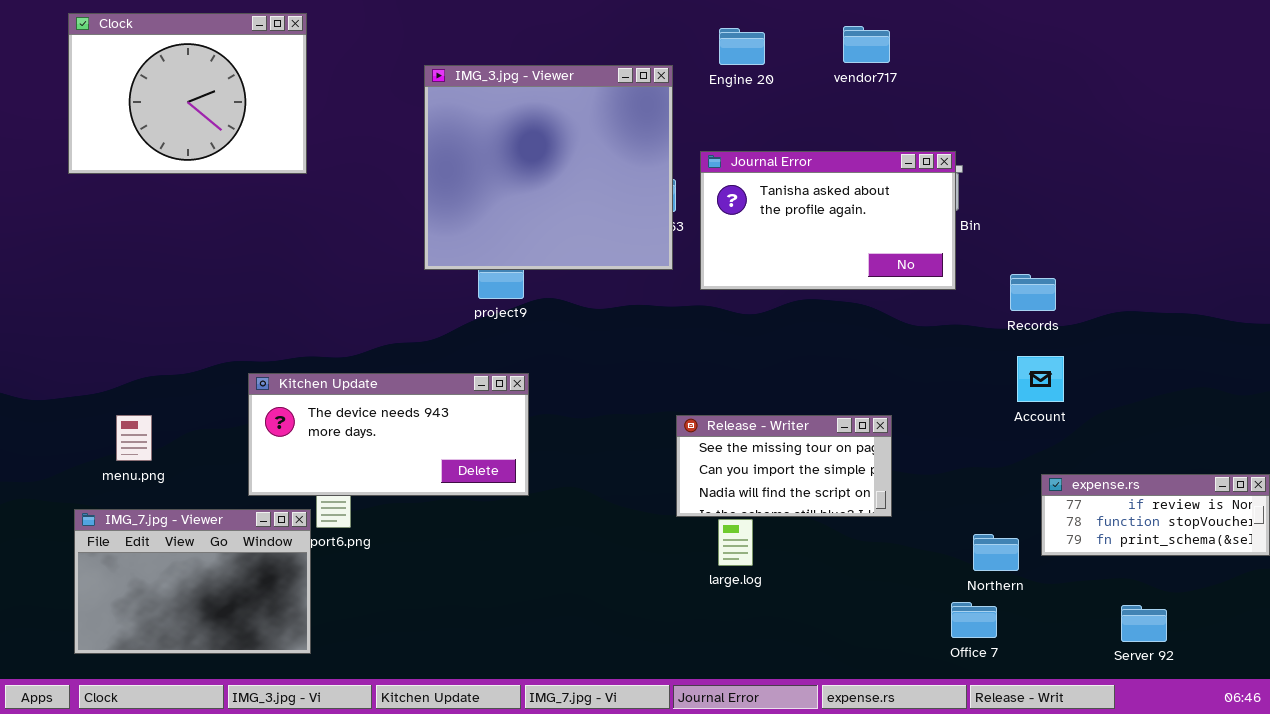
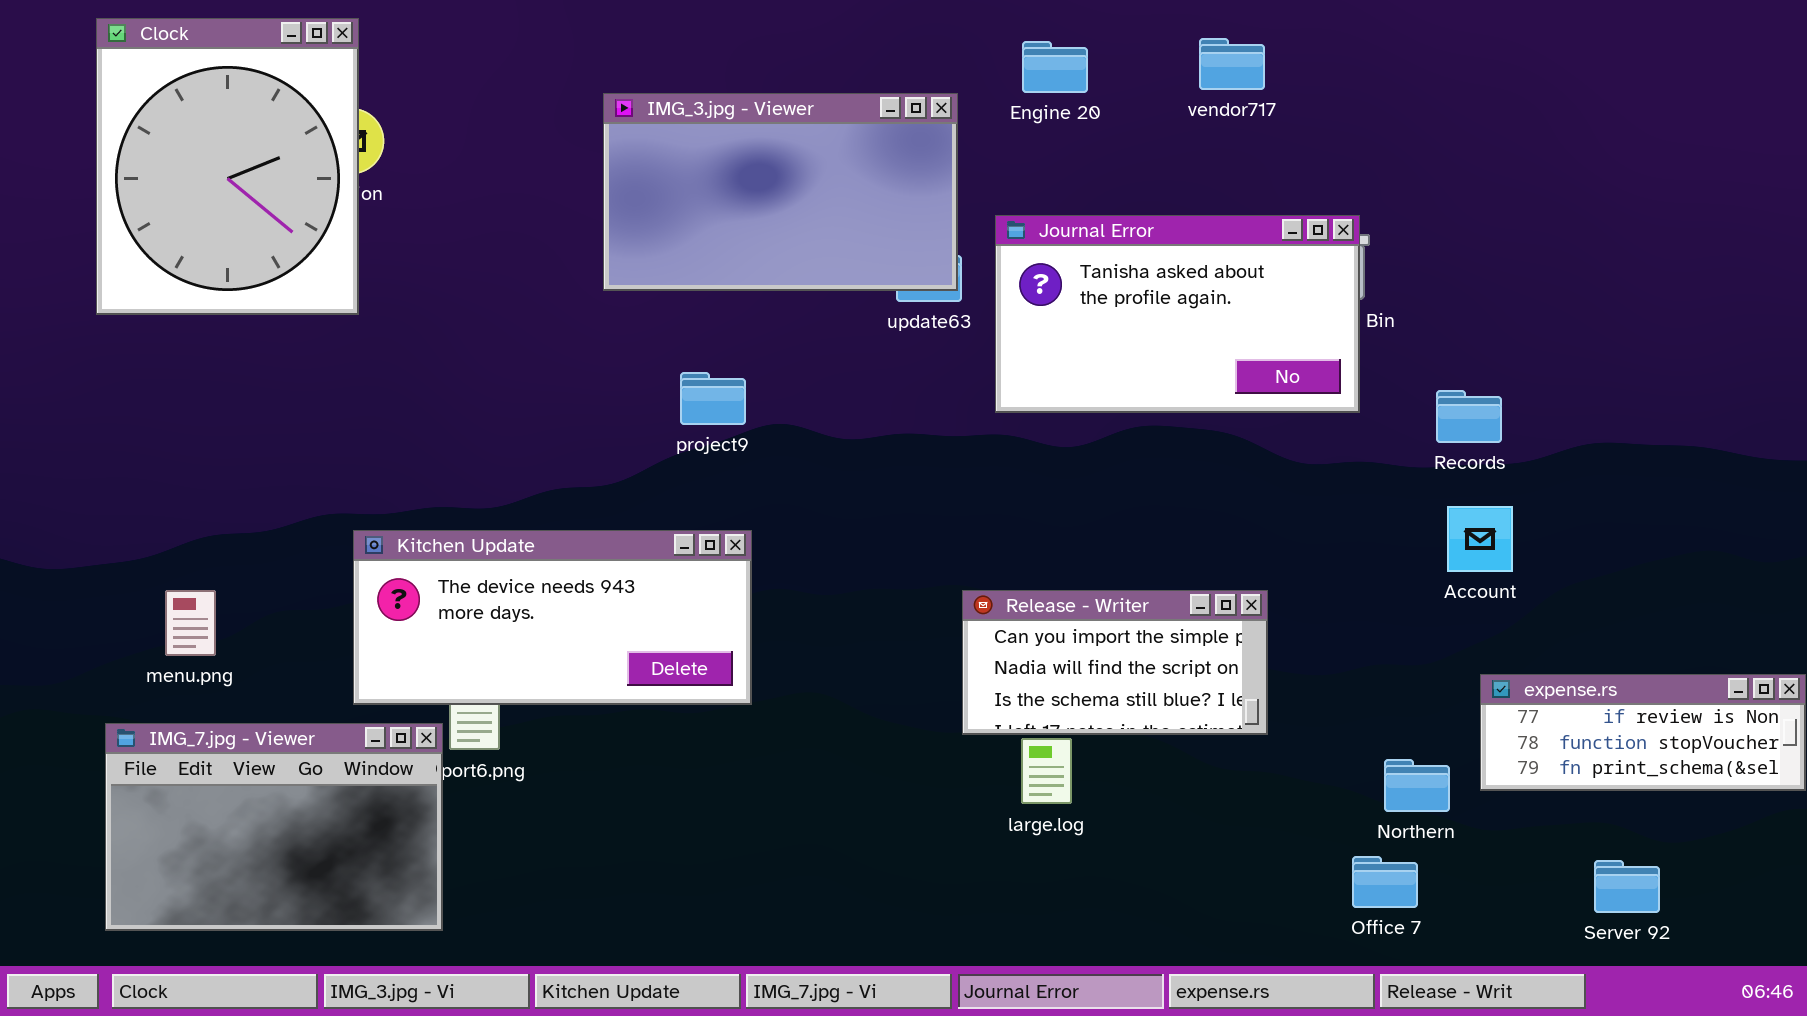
Clock: [68,13,307,174] -> [96,18,359,315], resized
IMG_3.jpg - Viewer: [424,65,673,270] -> [603,93,958,291], resized
Release - Writer: [676,415,892,517] -> [962,590,1268,735], scrolled down 1 row

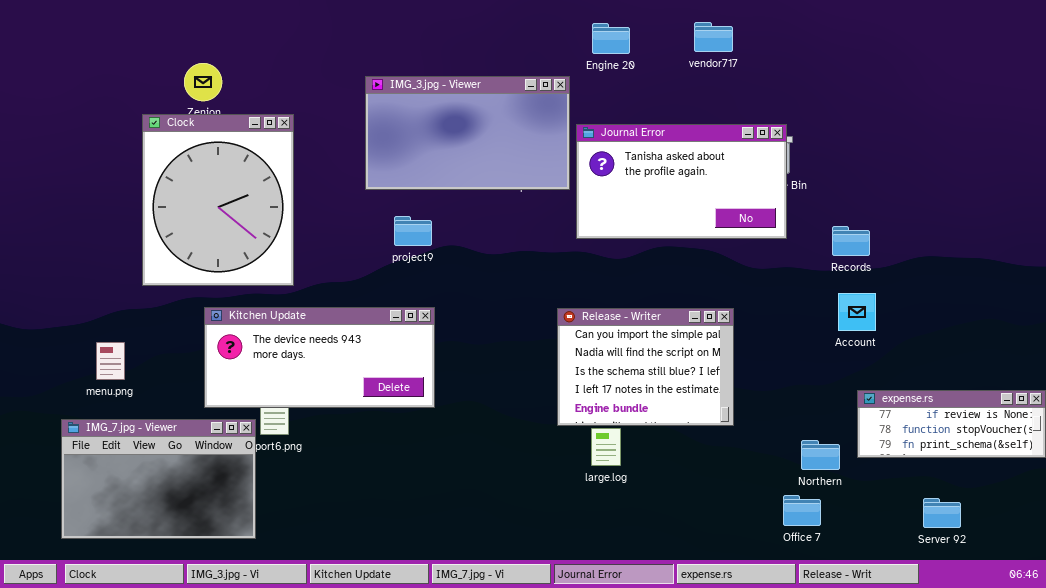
Clock: [96,18,359,315] -> [142,114,294,286], moved
IMG_3.jpg - Viewer: [603,93,958,291] -> [365,76,570,190], moved
Release - Writer: [962,590,1268,735] -> [557,308,734,426], resized

